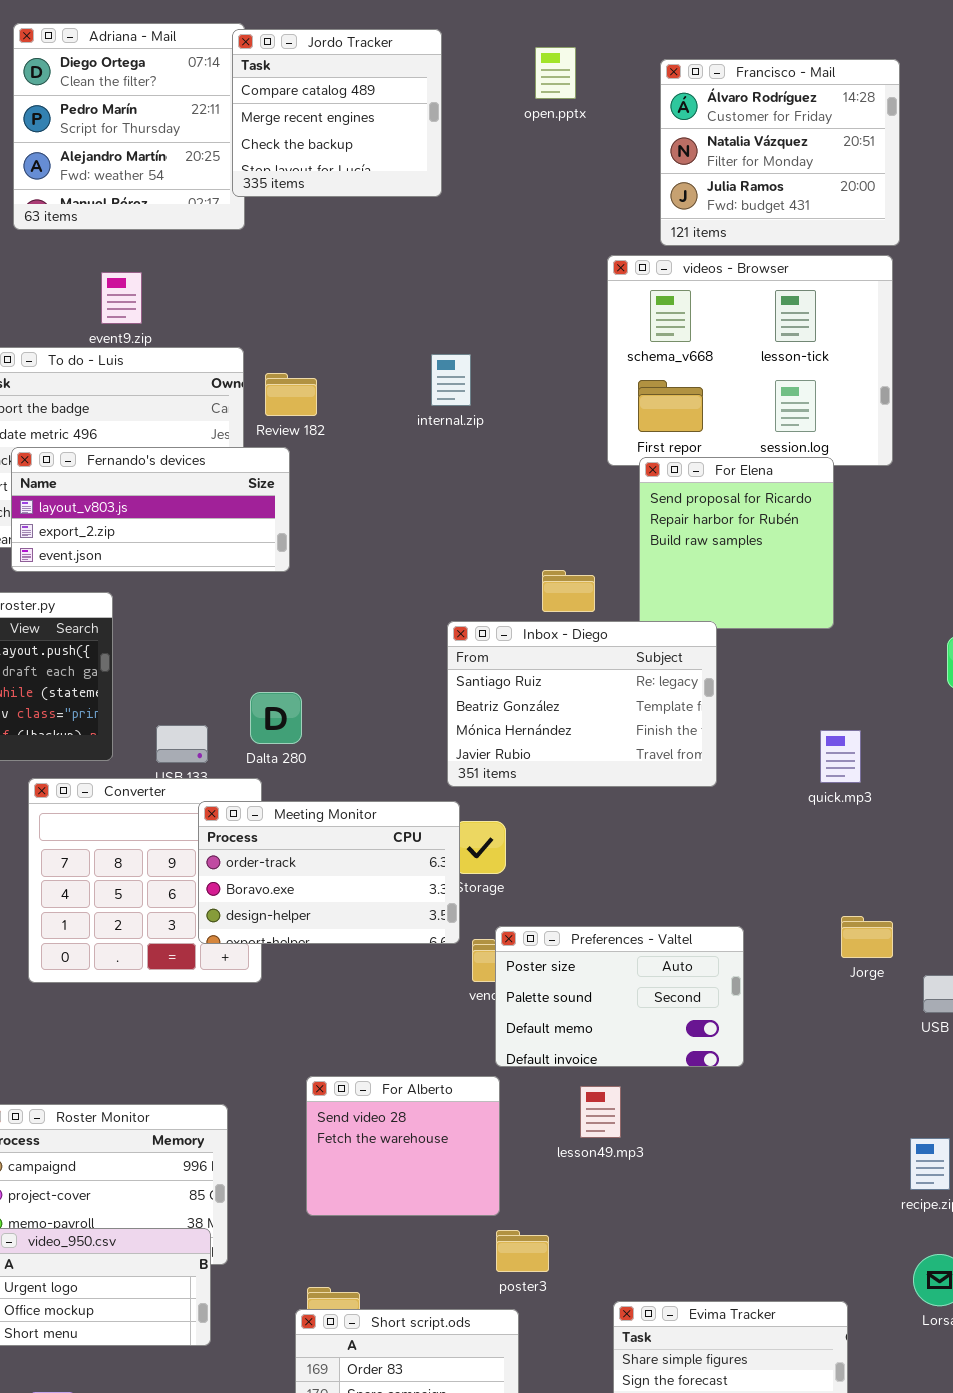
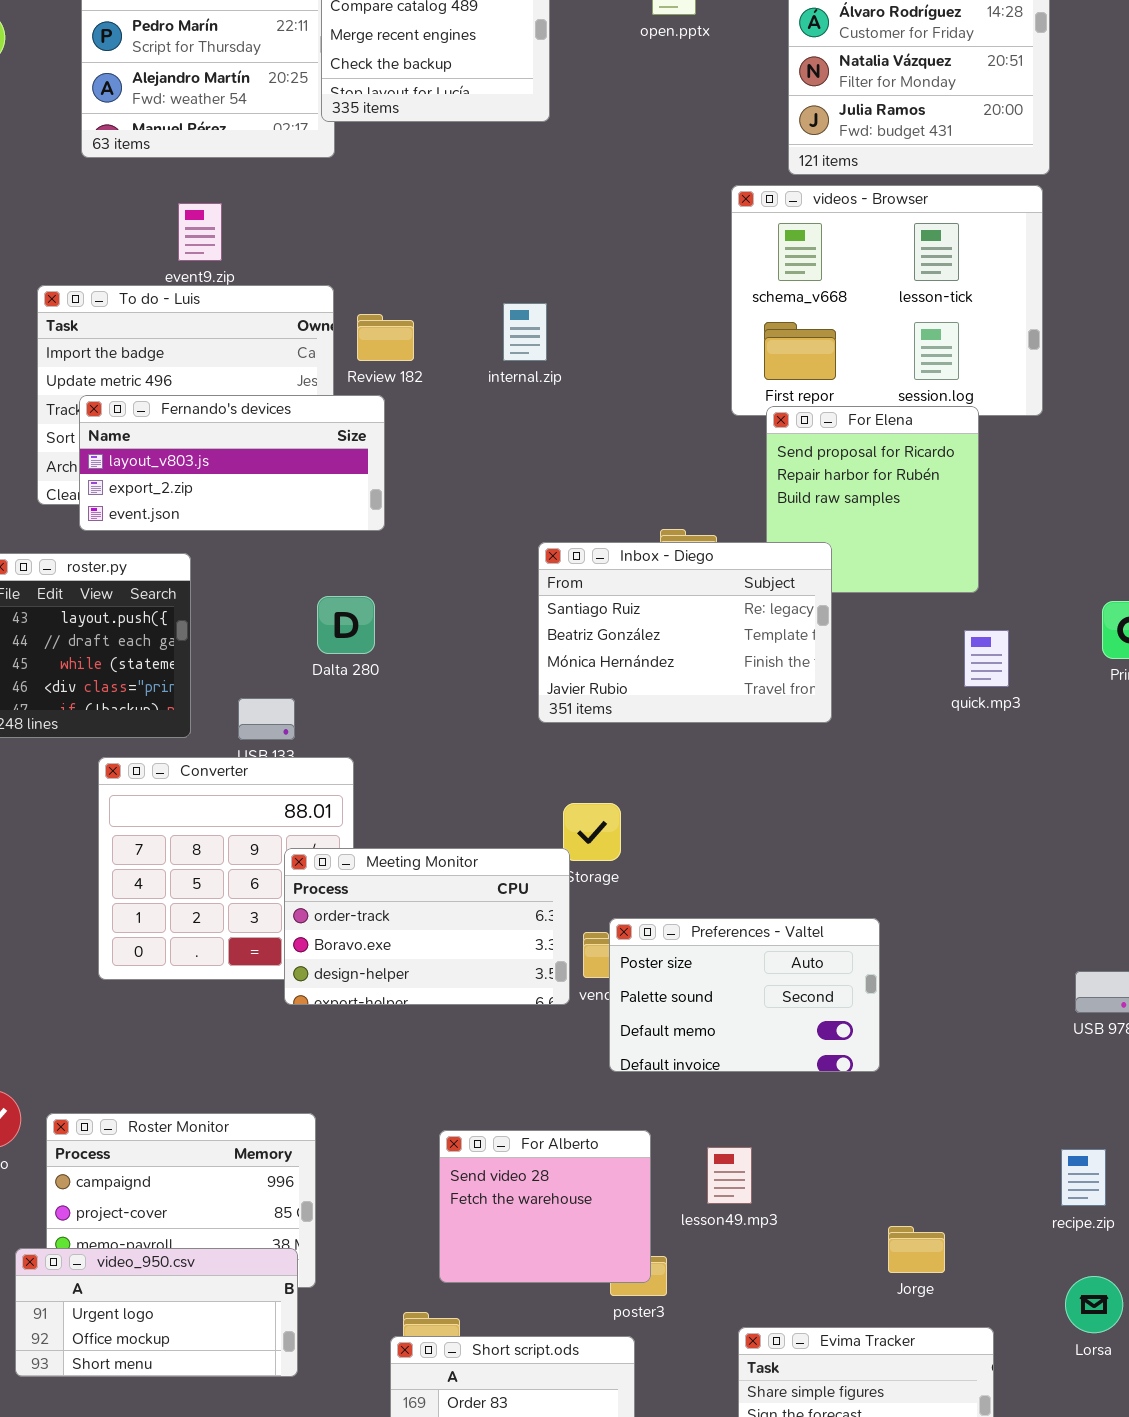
internal.zip: [431,354,471,406] -> [503,303,547,361], moved
Inbox - Diego: [447,621,717,787] -> [538,542,832,723], moved
Dalta 280: [250,692,302,744] -> [317,596,375,654], moved
quick.mp3: [820,730,861,783] -> [964,630,1009,687], moved
Meeting Monitor: [198,801,460,944] -> [284,848,570,1005], moved
Jorge: [841,916,893,958] -> [888,1226,945,1273], moved
For Alberto: [306,1076,500,1216] -> [439,1130,651,1283], moved
lesson49.mp3: [580,1086,621,1138] -> [707,1147,752,1204], moved

